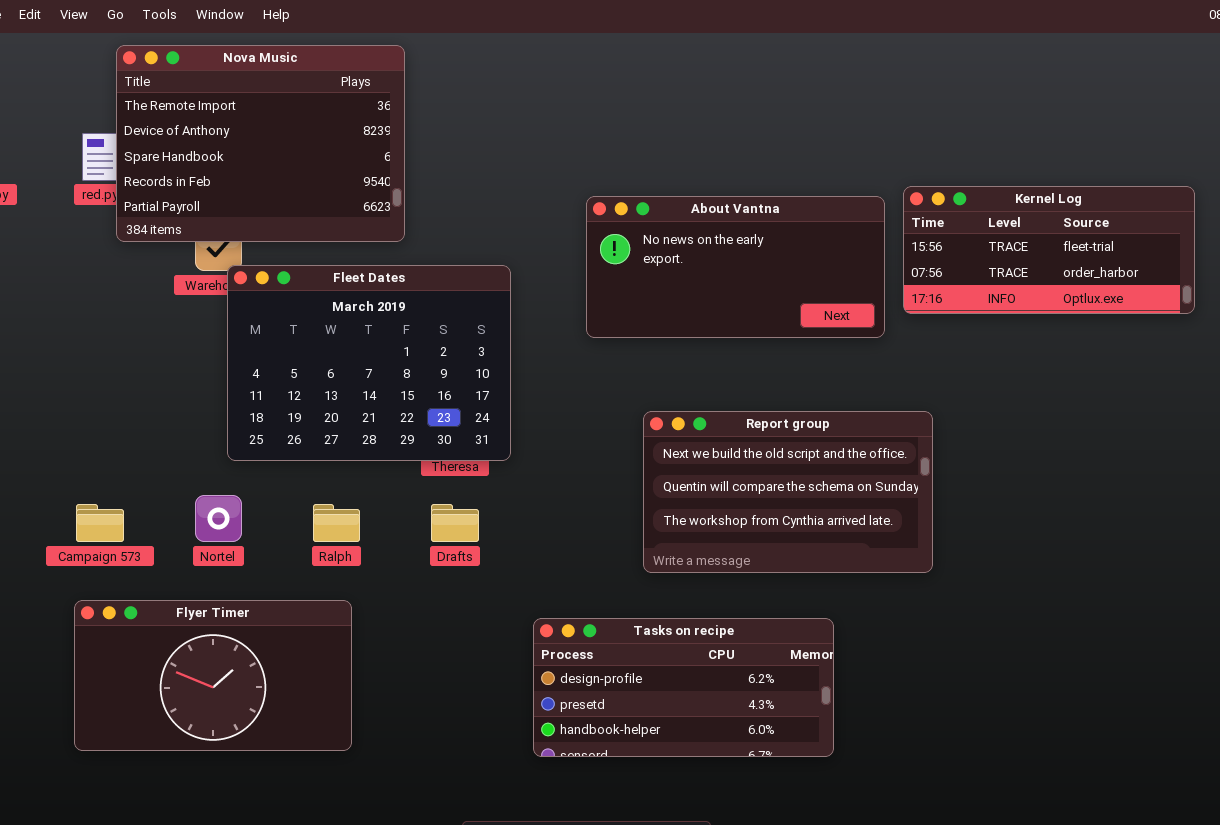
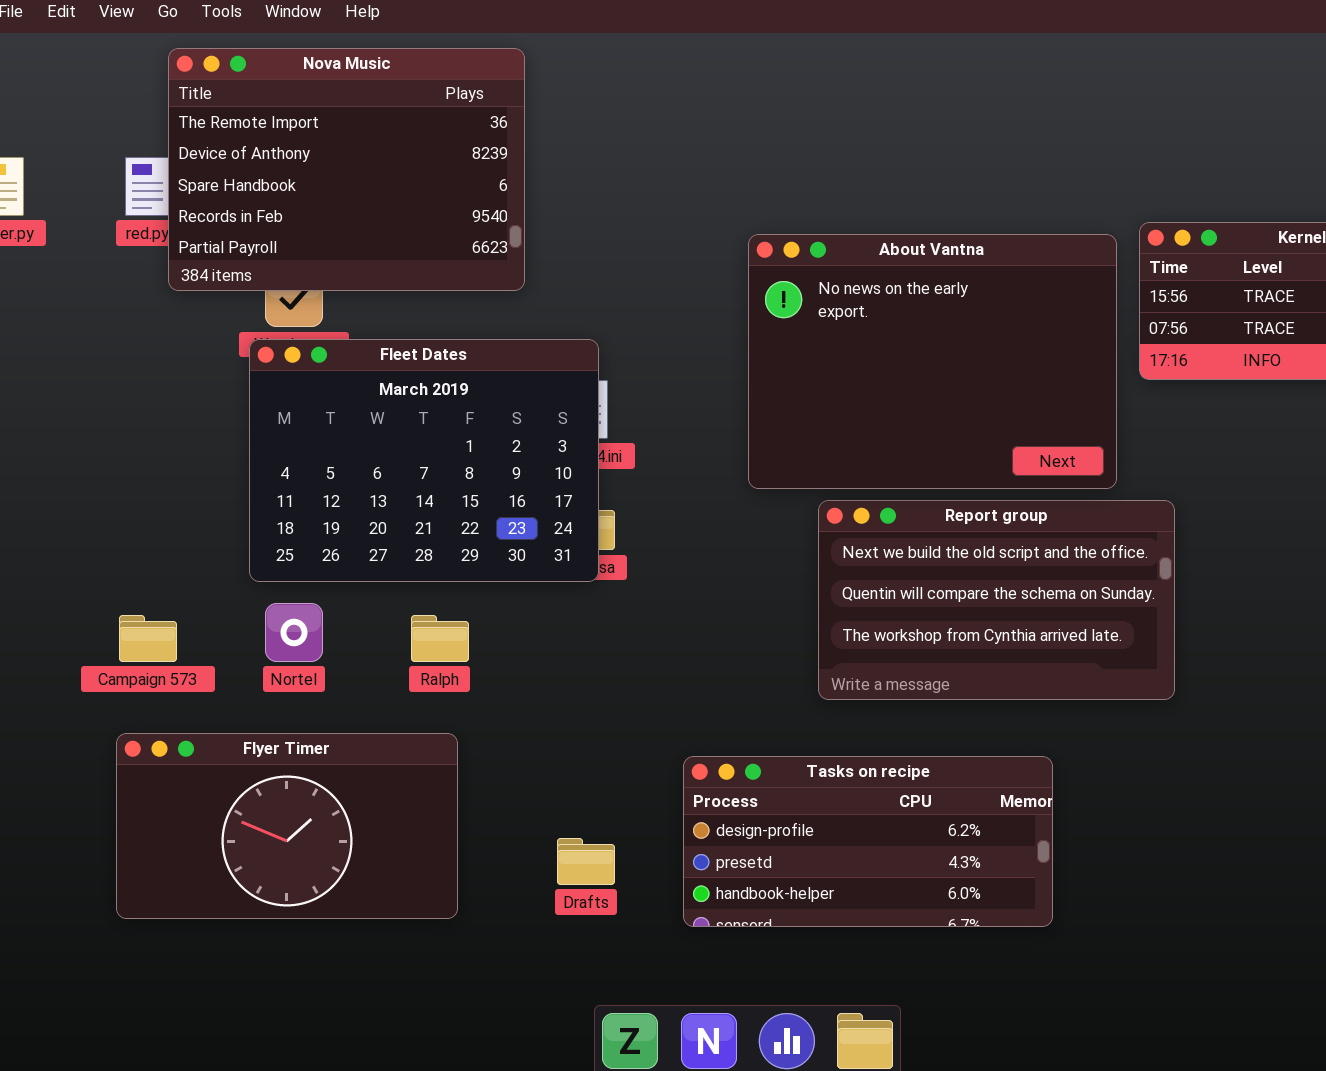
About Vantna: [586,196,885,338] -> [748,234,1117,489], resized
Fleet Dates: [227,265,511,461] -> [249,339,599,582], moved
Drafts: [431,504,479,542] -> [557,838,615,885], moved

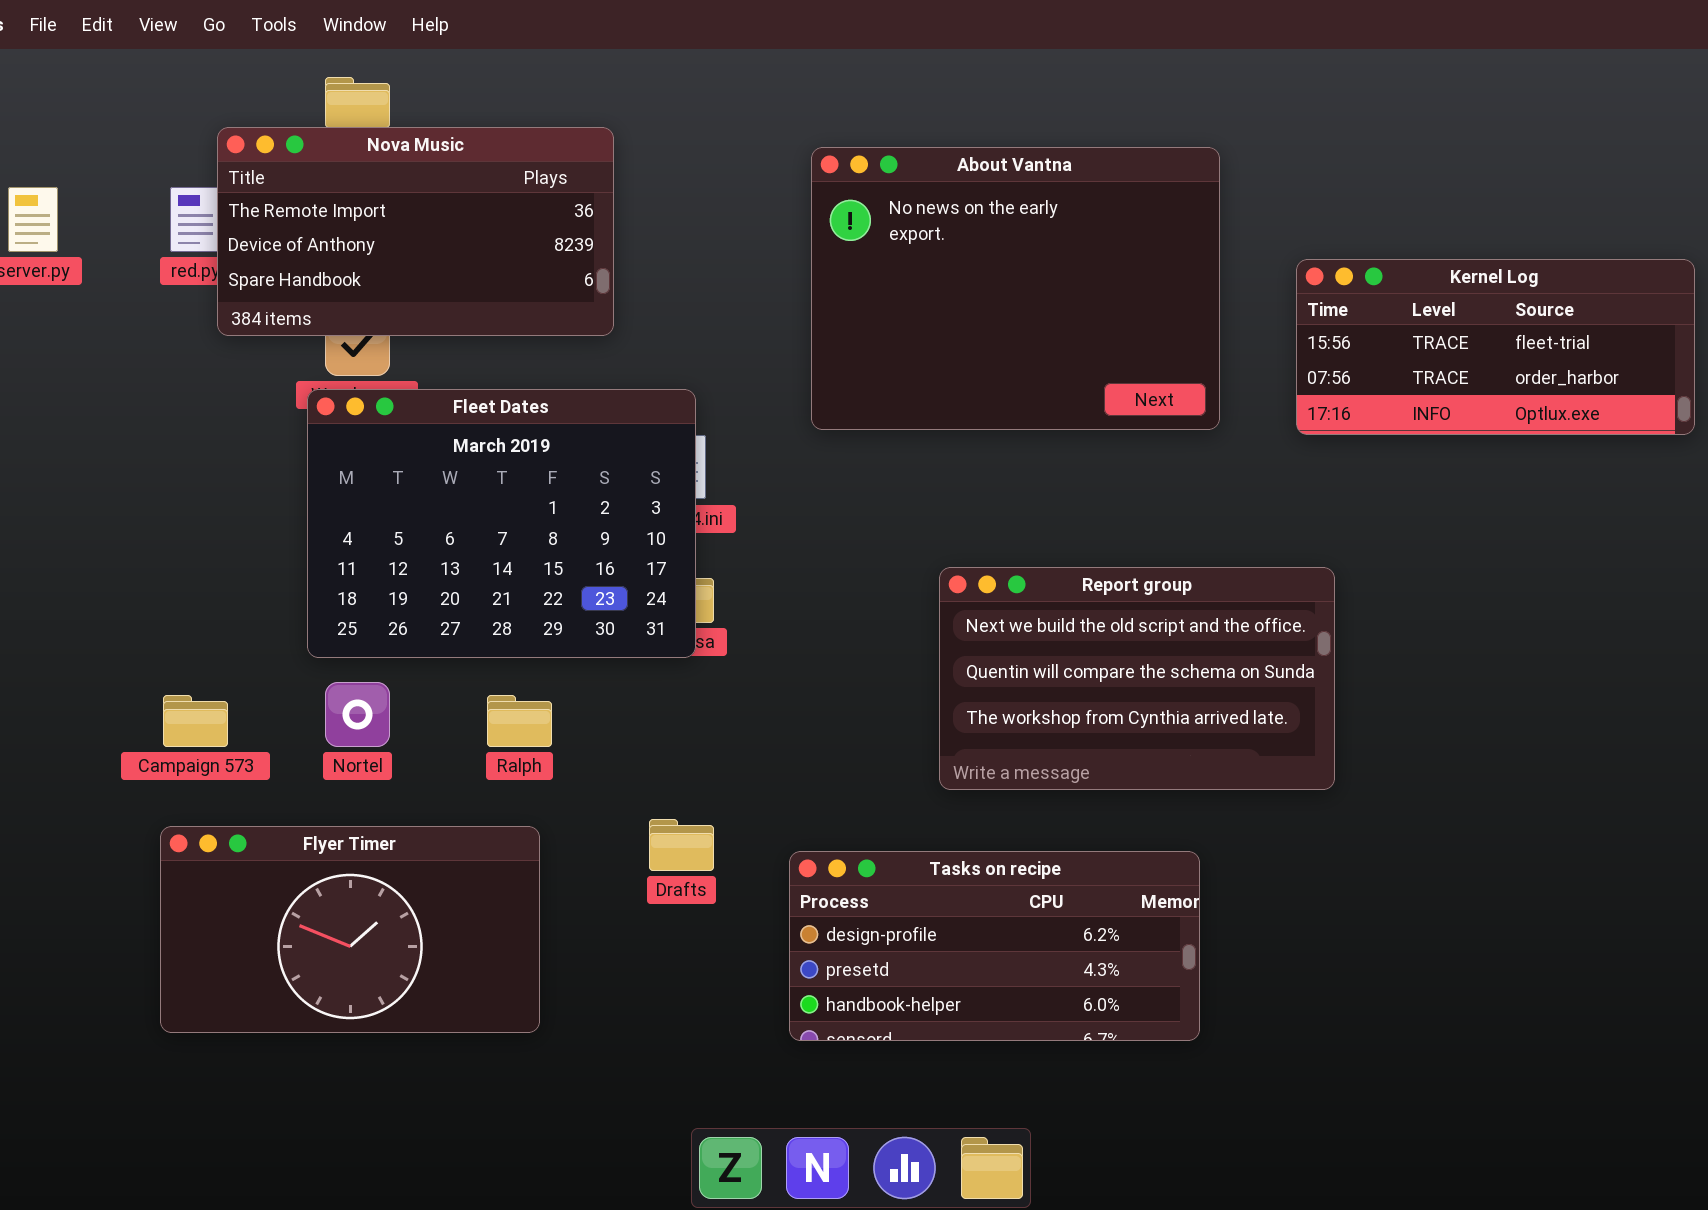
Nova Music: [168,48,525,291] -> [217,127,614,336], resized
About Vantna: [748,234,1117,489] -> [811,147,1220,430], moved
Drafts: [557,838,615,885] -> [649,819,714,871], moved

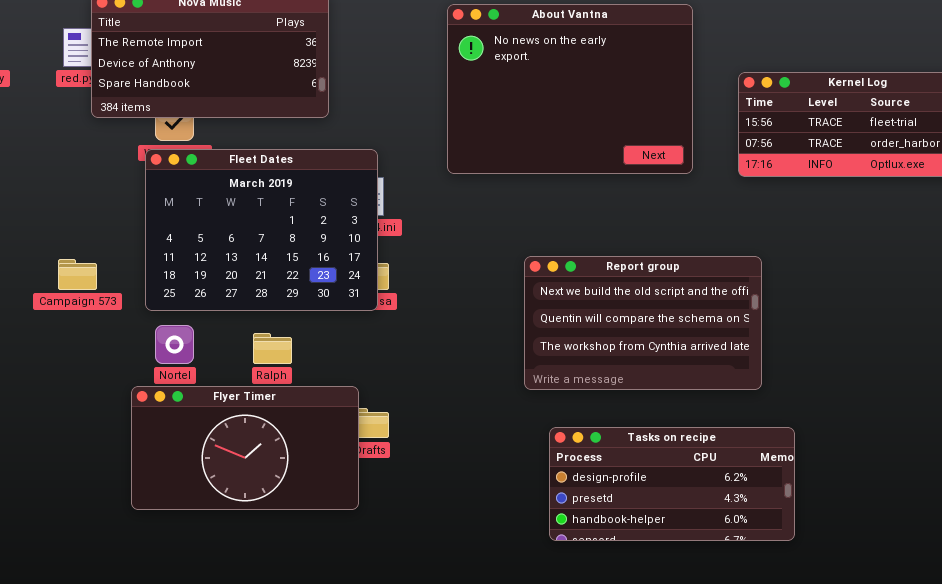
Campaign 573: [163,695,228,747] -> [58,259,97,290], moved
Flyer Timer: [160,826,540,1033] -> [131,386,359,510], moved
Tasks on recipe: [789,851,1200,1041] -> [549,427,795,541], moved

